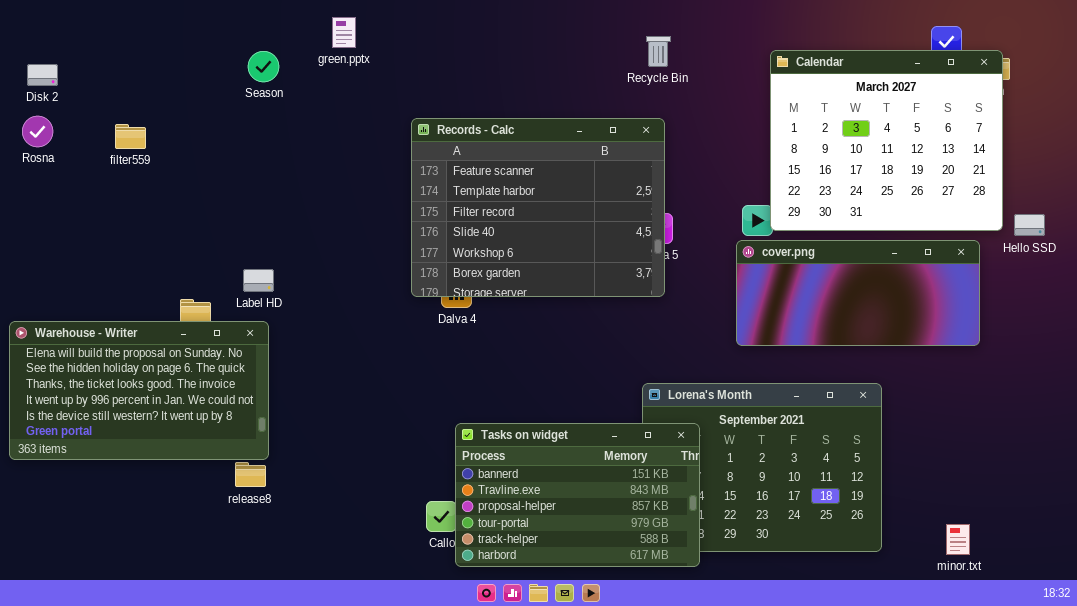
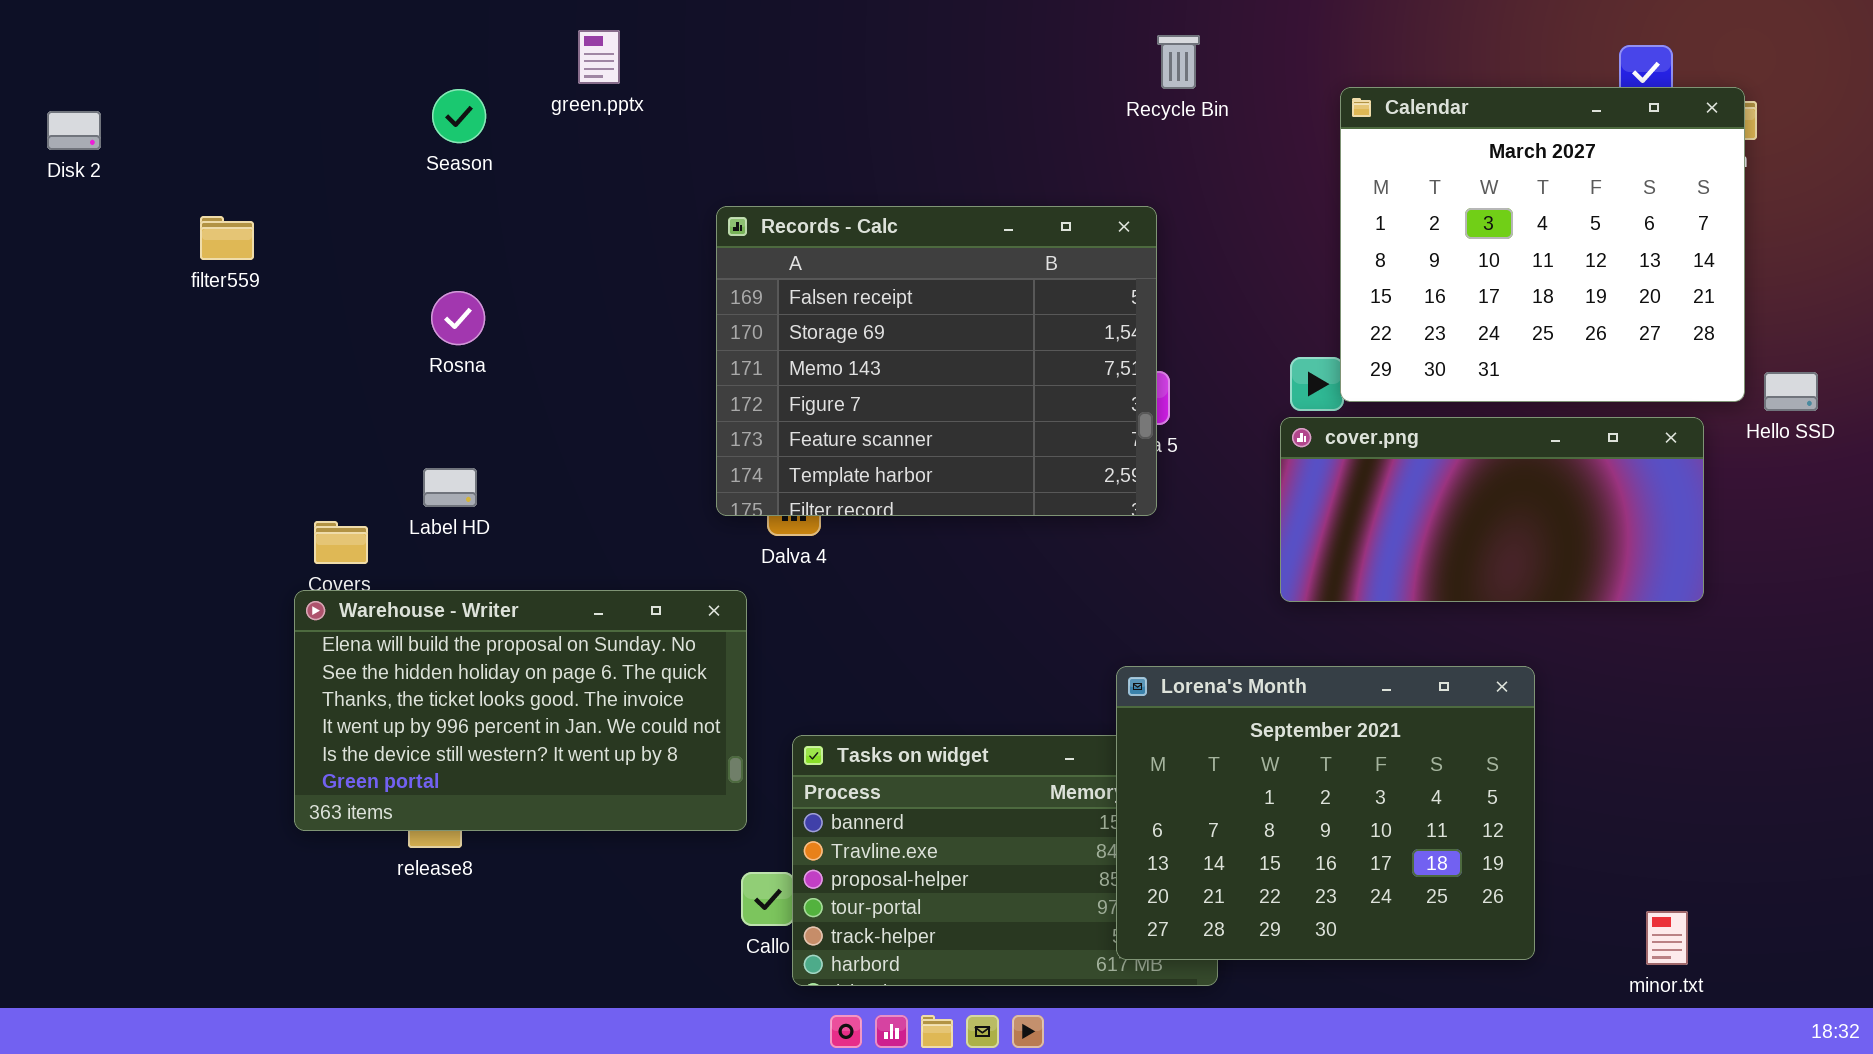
Recycle Bin: [646,36,671,67] -> [1157,35,1200,89], moved
Rosna: [22,116,53,147] -> [431,291,485,345], moved
Records - Calc: [411,118,665,297] -> [716,206,1157,516], scrolled up 4 rows
Warehouse - Writer: [9,321,269,460] -> [294,590,747,831], moved
Lorena's Month: [642,383,882,552] -> [1116,666,1535,960], raised

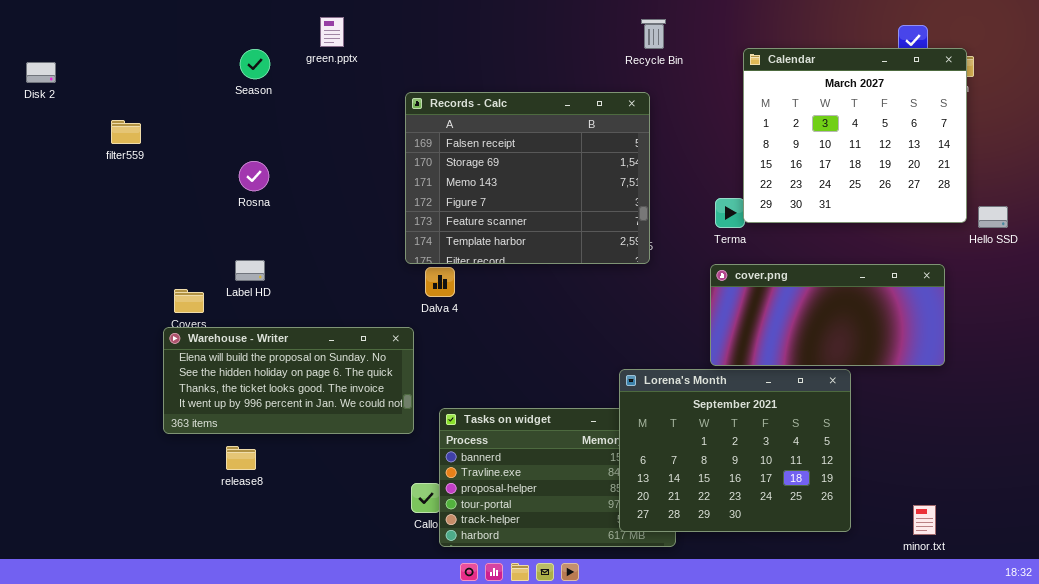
Records - Calc: [716,206,1157,516] -> [405,92,650,264], moved
cover.png: [1280,417,1704,602] -> [710,264,945,366], moved
Warehouse - Writer: [294,590,747,831] -> [163,327,414,434], resized

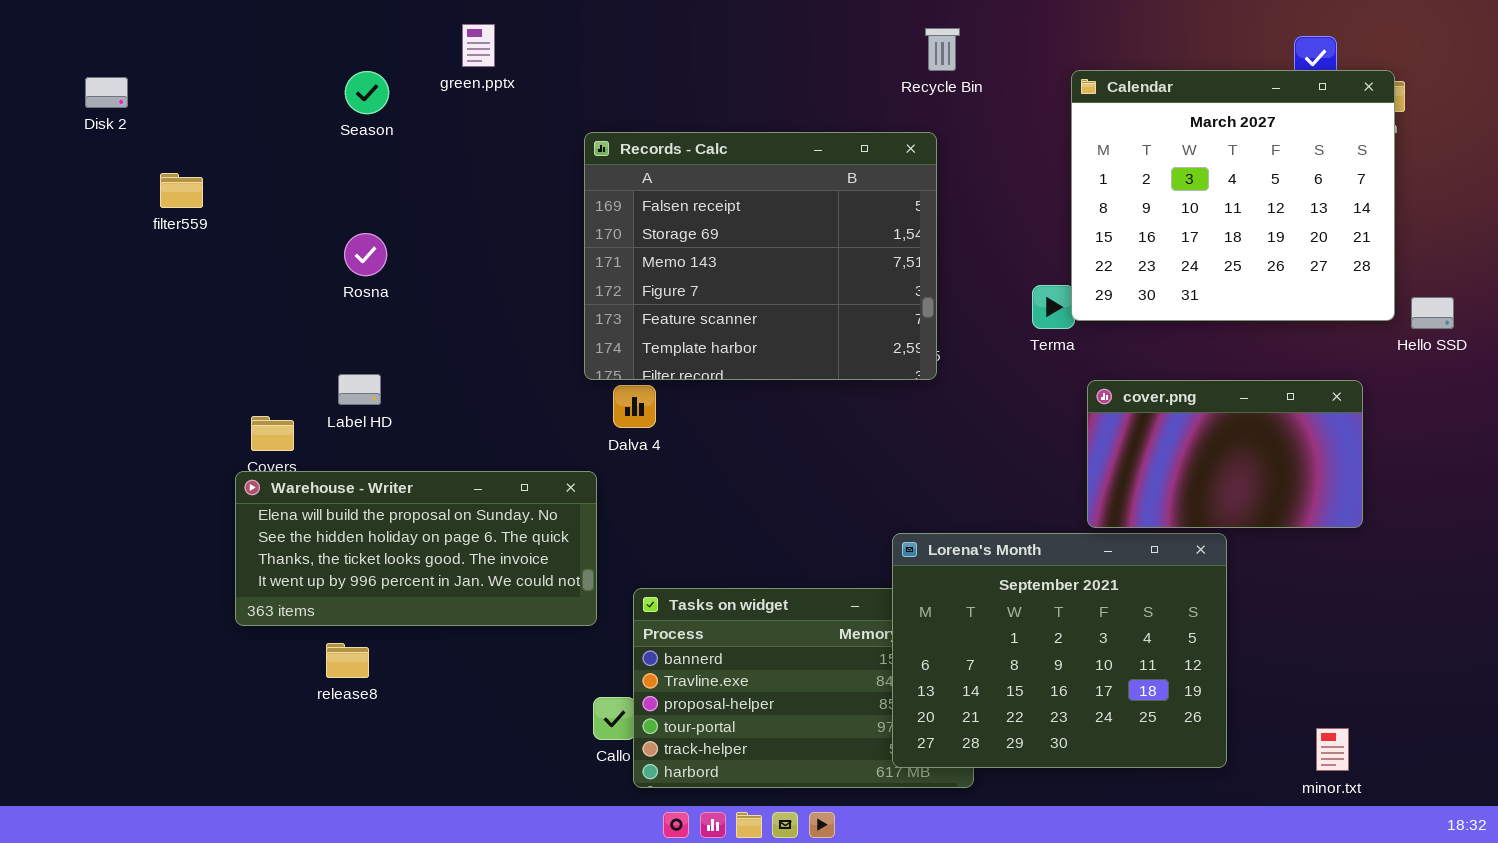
Disk 2: [26,62,56,83] -> [85,77,128,108], moved
cover.png: [710,264,945,366] -> [1087,380,1363,528], resized

